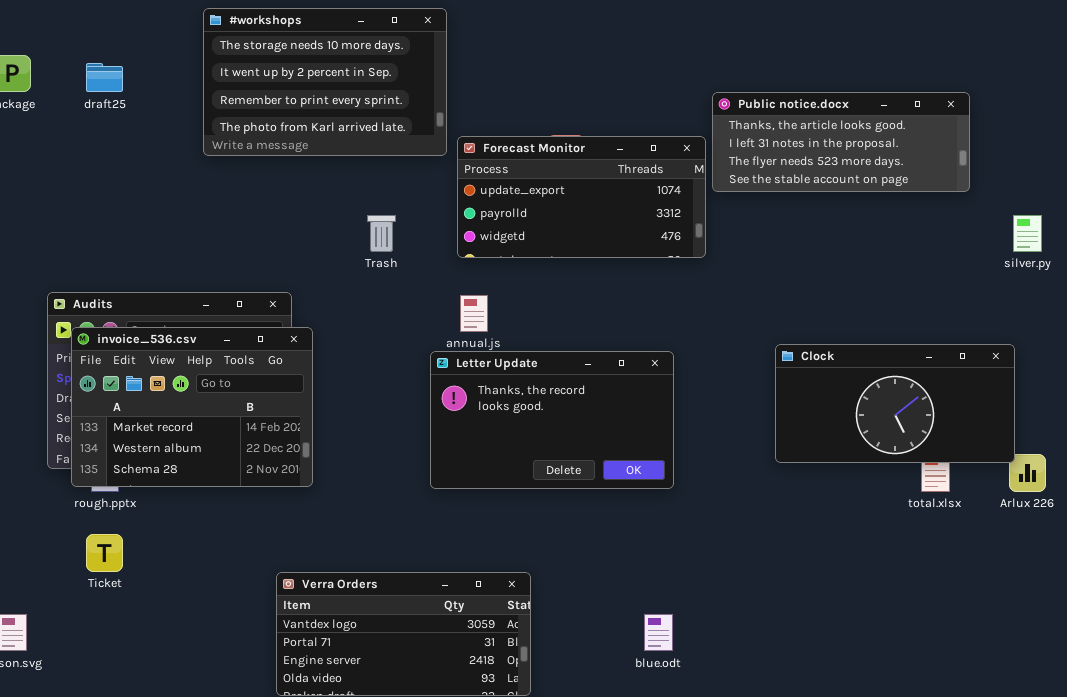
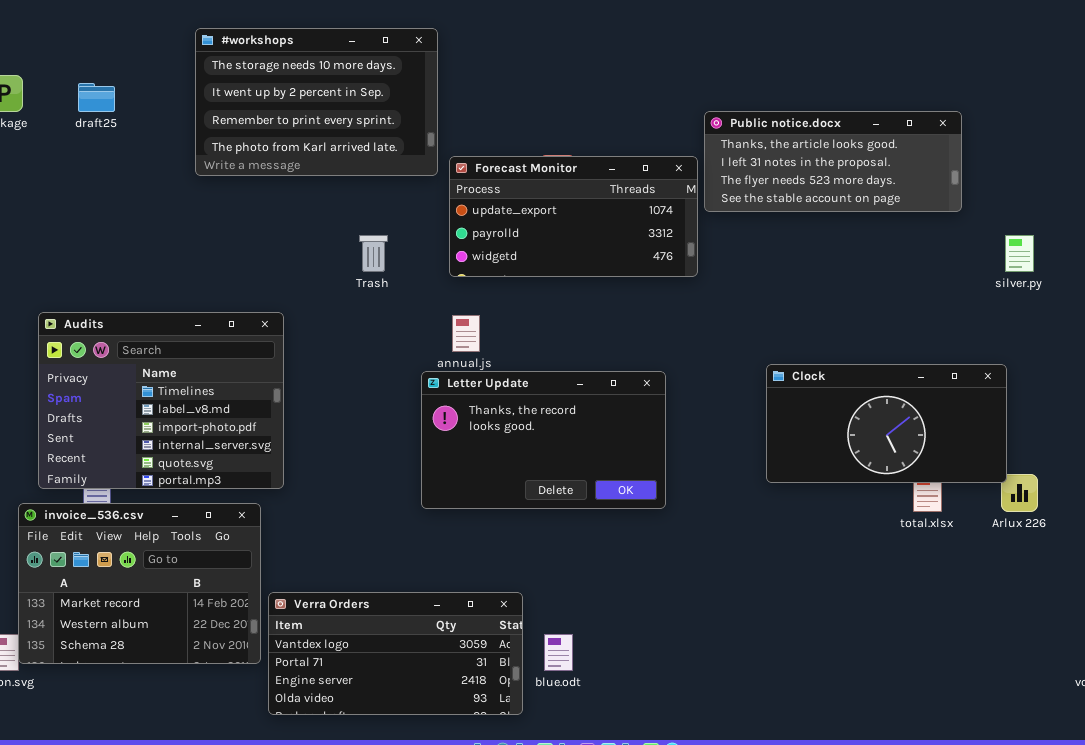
invoice_536.csv: [71,327,313,487] -> [18,503,261,664], moved
blue.odt: [644,614,673,651] -> [544,634,573,671], moved

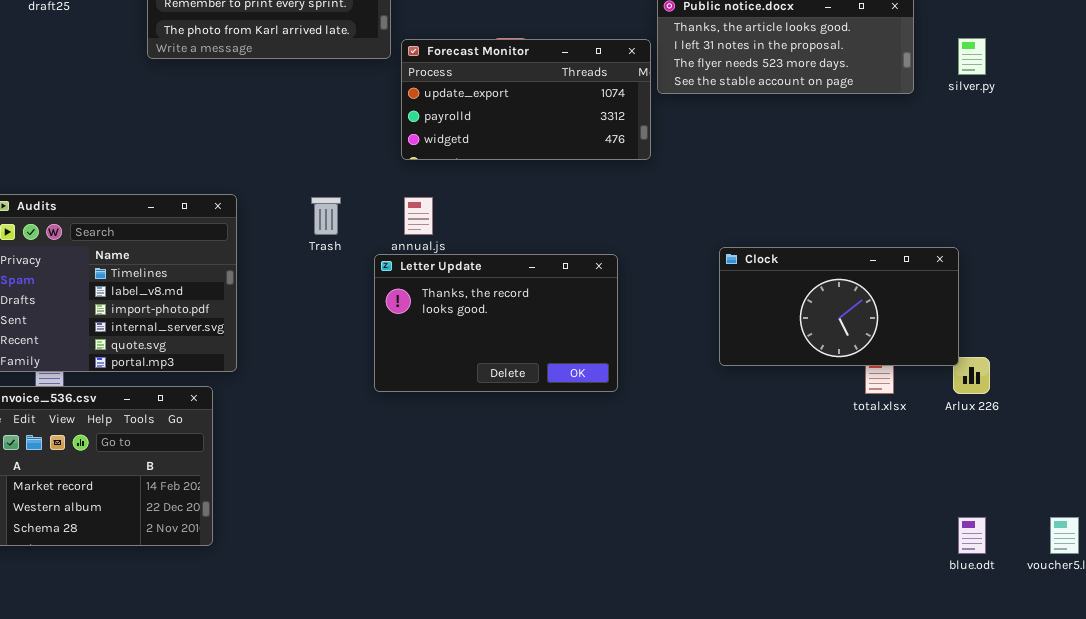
Trash: [359,235,388,272] -> [311,197,341,235], moved
silver.py: [1005,235,1034,272] -> [958,38,986,75], moved
Verra Orders: [268,592,523,715] -> none, closed
blue.odt: [544,634,573,671] -> [958,517,986,554], moved

